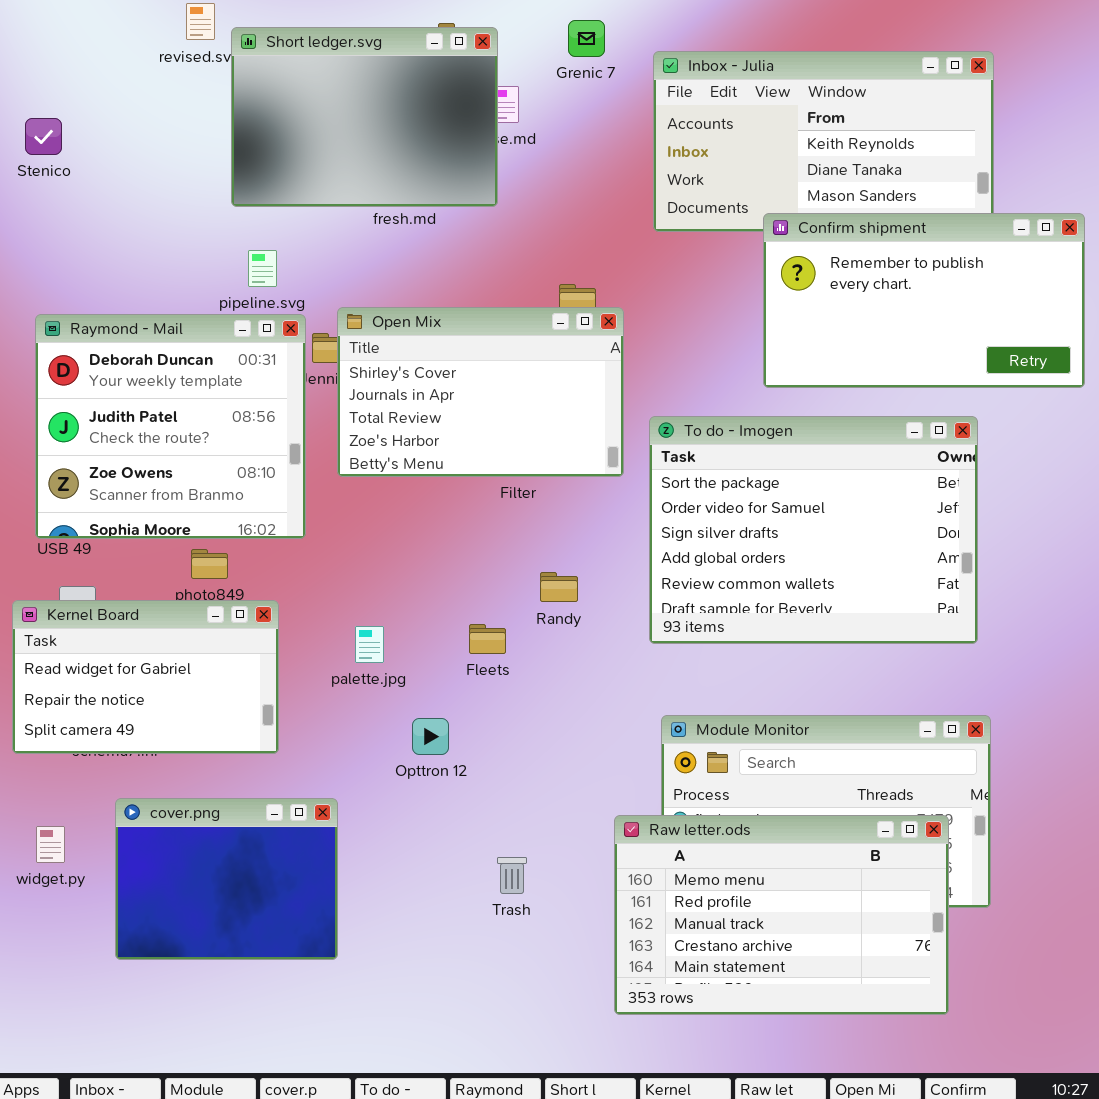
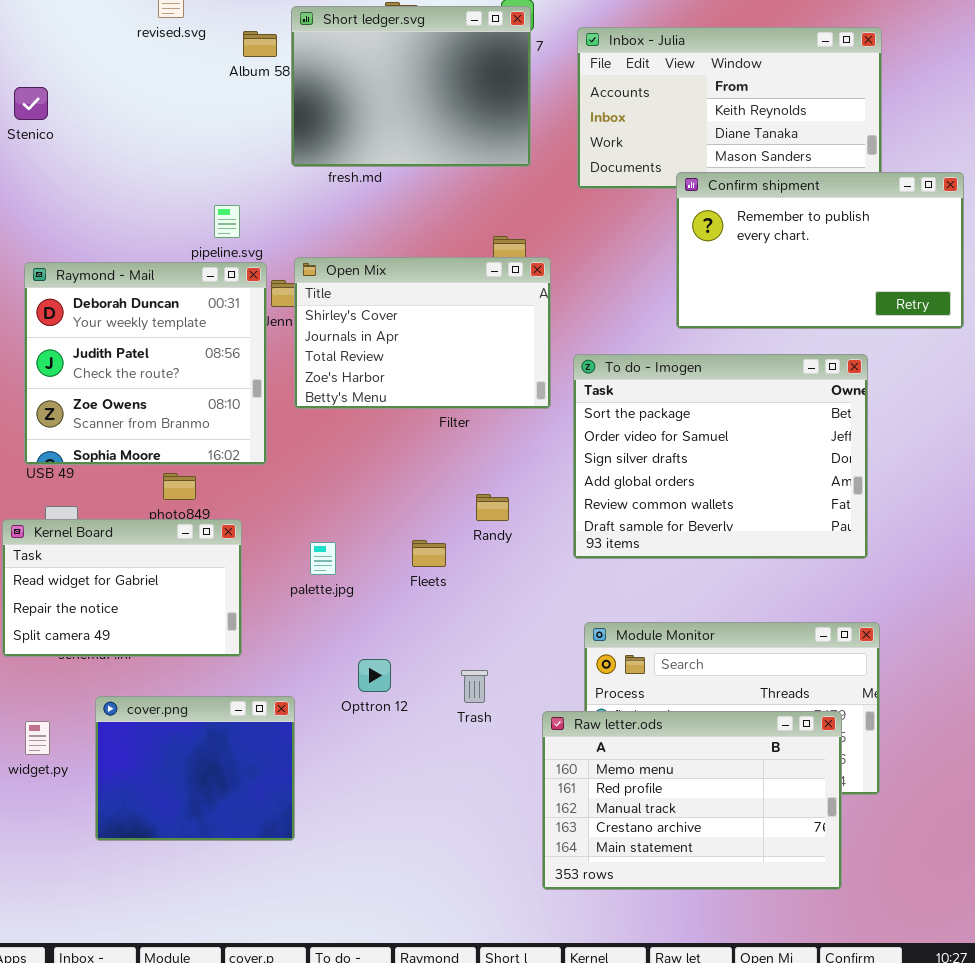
Short ledger.svg: [231,27,498,207] -> [291,6,531,167], moved
Opttron 12: [412,718,449,755] -> [358,659,391,692], moved
Trash: [497,857,527,894] -> [461,670,488,703], moved

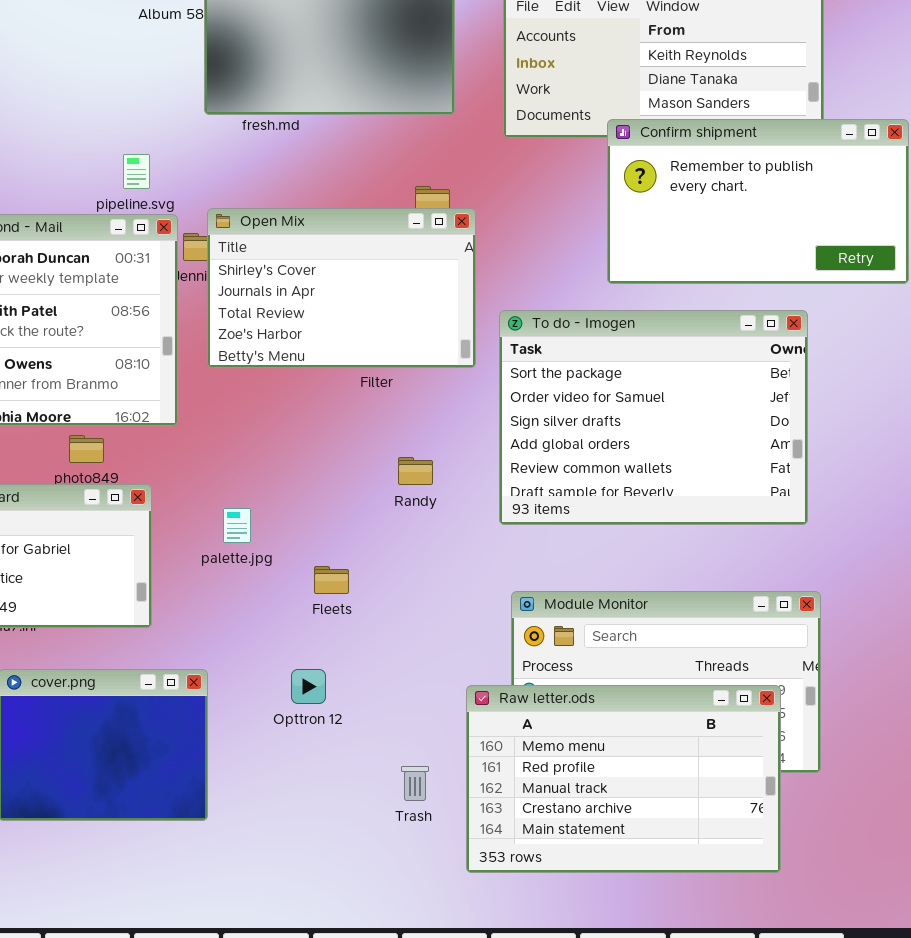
Fleets: [412,540,446,567] -> [314,566,349,594], moved
Opttron 12: [358,659,391,692] -> [291,669,326,704], moved
Trash: [461,670,488,703] -> [401,766,429,801], moved

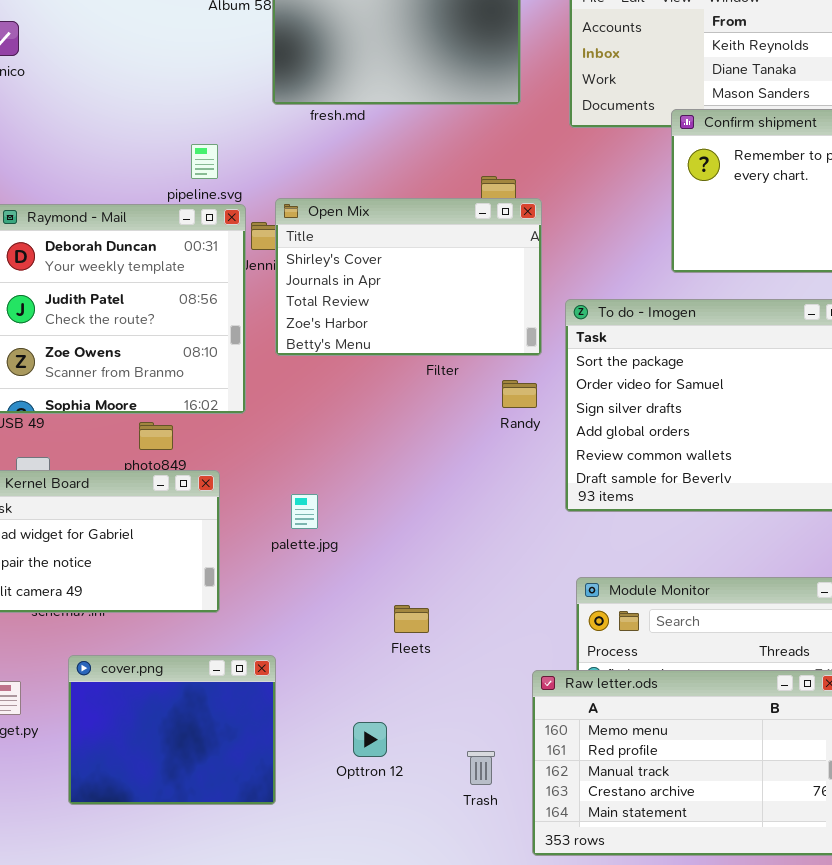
Randy: [398,457,433,485] -> [502,380,537,408], moved
Fleets: [314,566,349,594] -> [394,605,429,633], moved
Opttron 12: [291,669,326,704] -> [353,722,387,757], moved

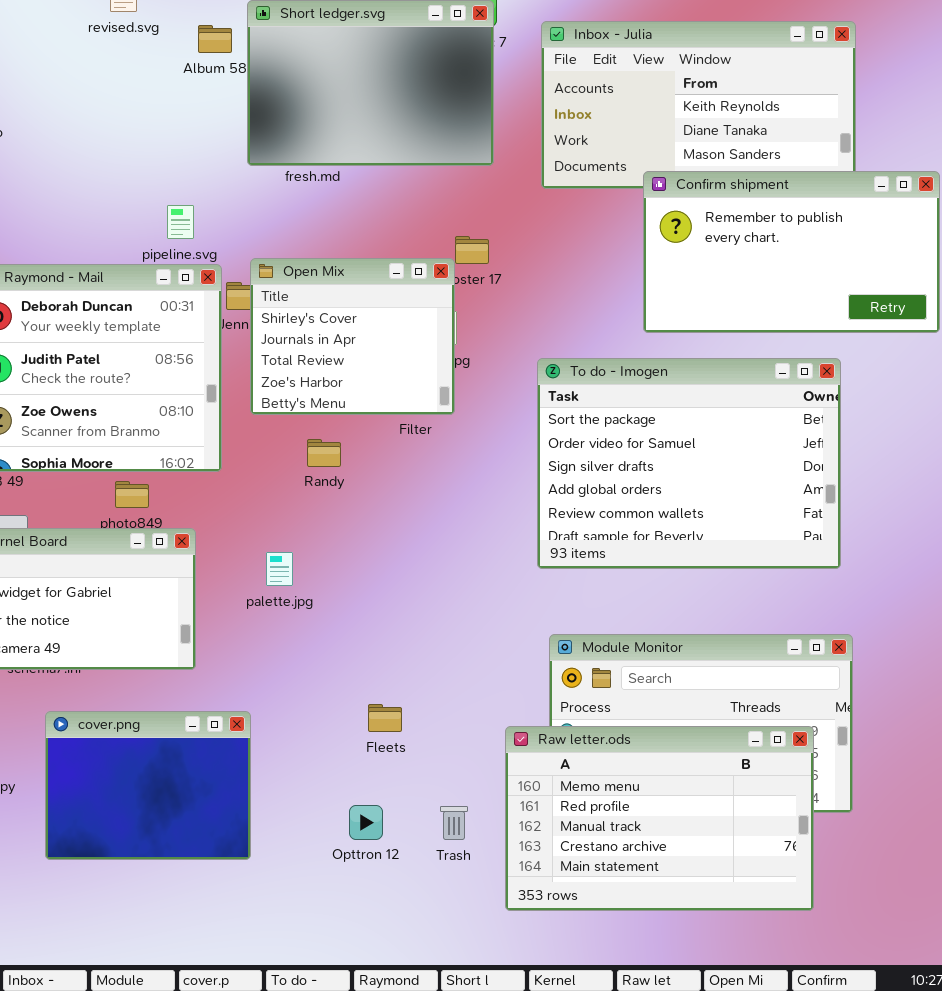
Open Mix: [275,198,542,356] -> [250,258,455,415], resized
Randy: [502,380,537,408] -> [307,439,341,467], moved
Fleets: [394,605,429,633] -> [368,704,402,732], moved
Opttron 12: [353,722,387,757] -> [349,805,383,840], moved

